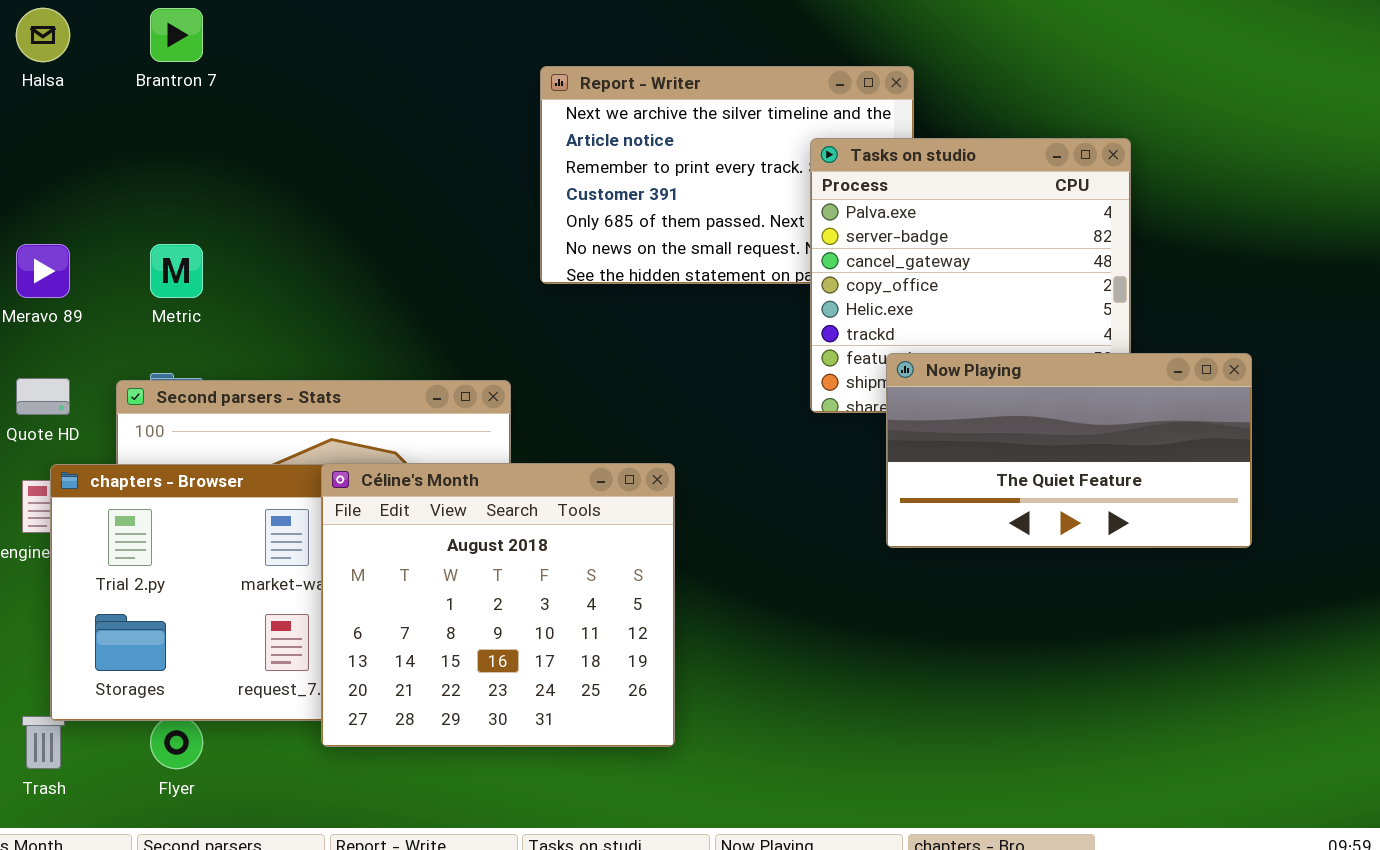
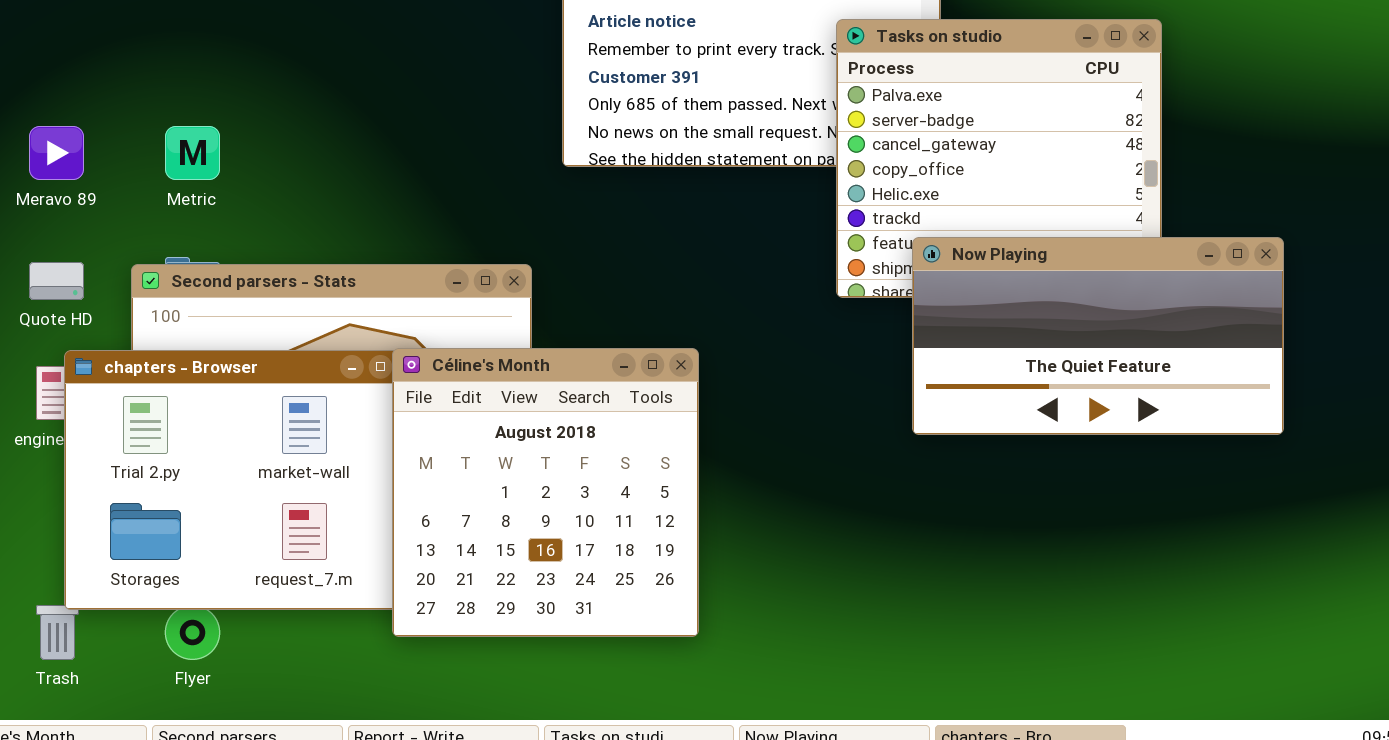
Céline's Month: [321,463,675,747] -> [392,348,699,637], resized

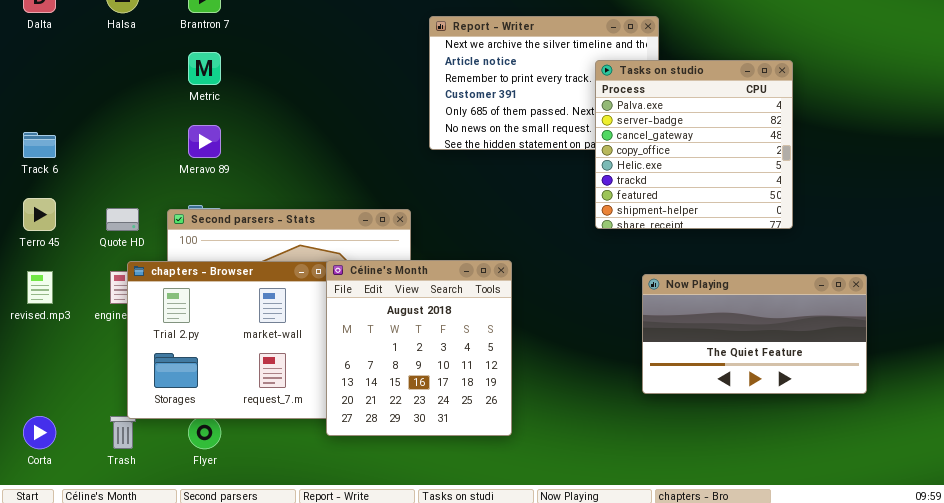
Meravo 89: [29,126,84,180] -> [188,125,221,158], moved
Metric: [165,126,220,180] -> [188,52,221,85], moved
Now Playing: [912,237,1284,435] -> [642,274,867,394], moved

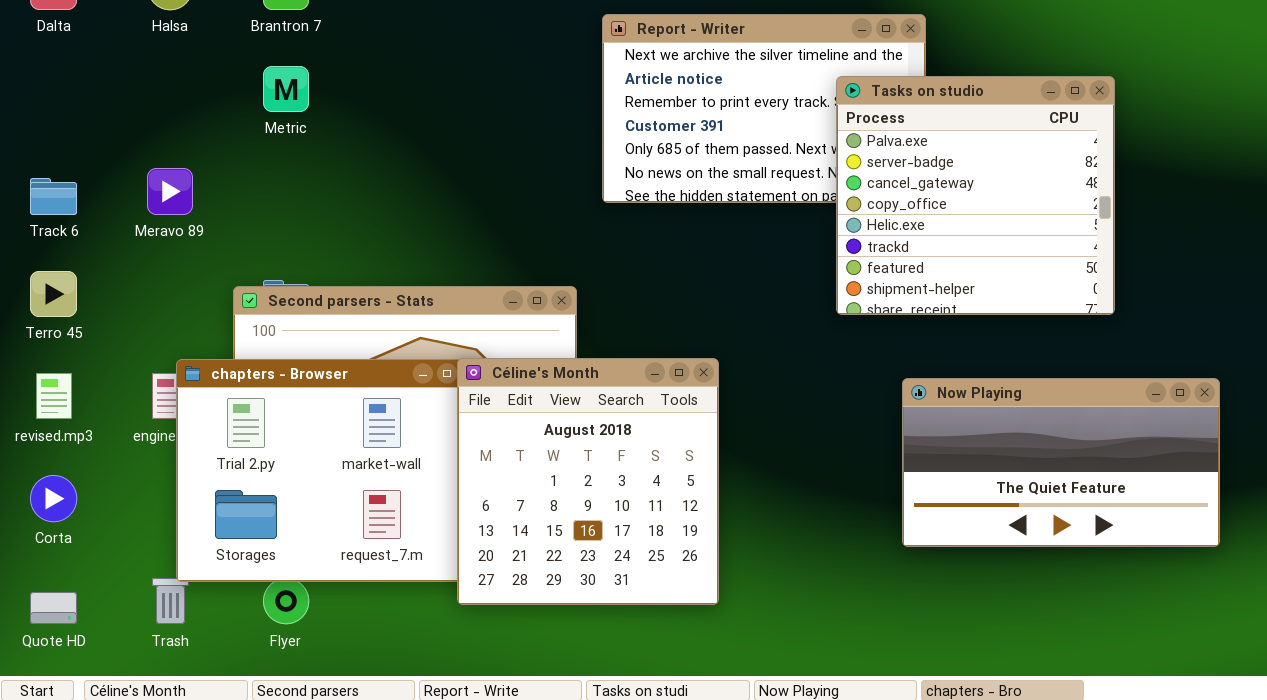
Meravo 89: [188,125,221,158] -> [147,168,193,215], moved
Quote HD: [106,208,139,231] -> [30,592,77,624], moved
Corta: [23,416,56,449] -> [30,475,77,522], moved

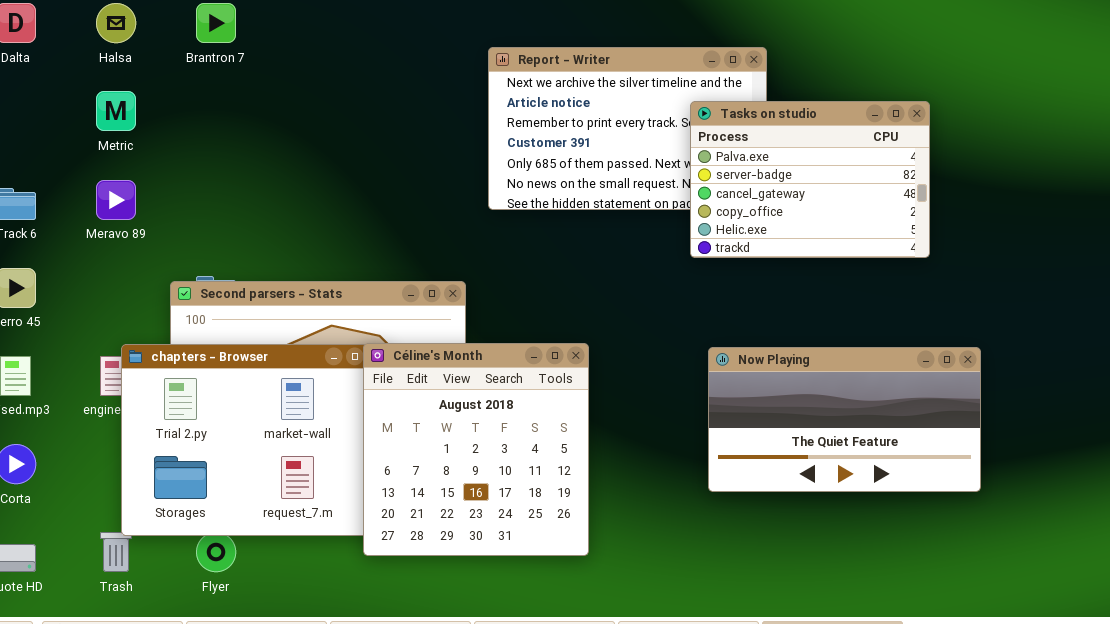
Metric: [263,66,309,112] -> [96,91,136,131], moved
Tasks on studio: [836,76,1115,315] -> [690,101,930,258], resized
Now Playing: [902,378,1220,547] -> [708,347,981,492], moved

